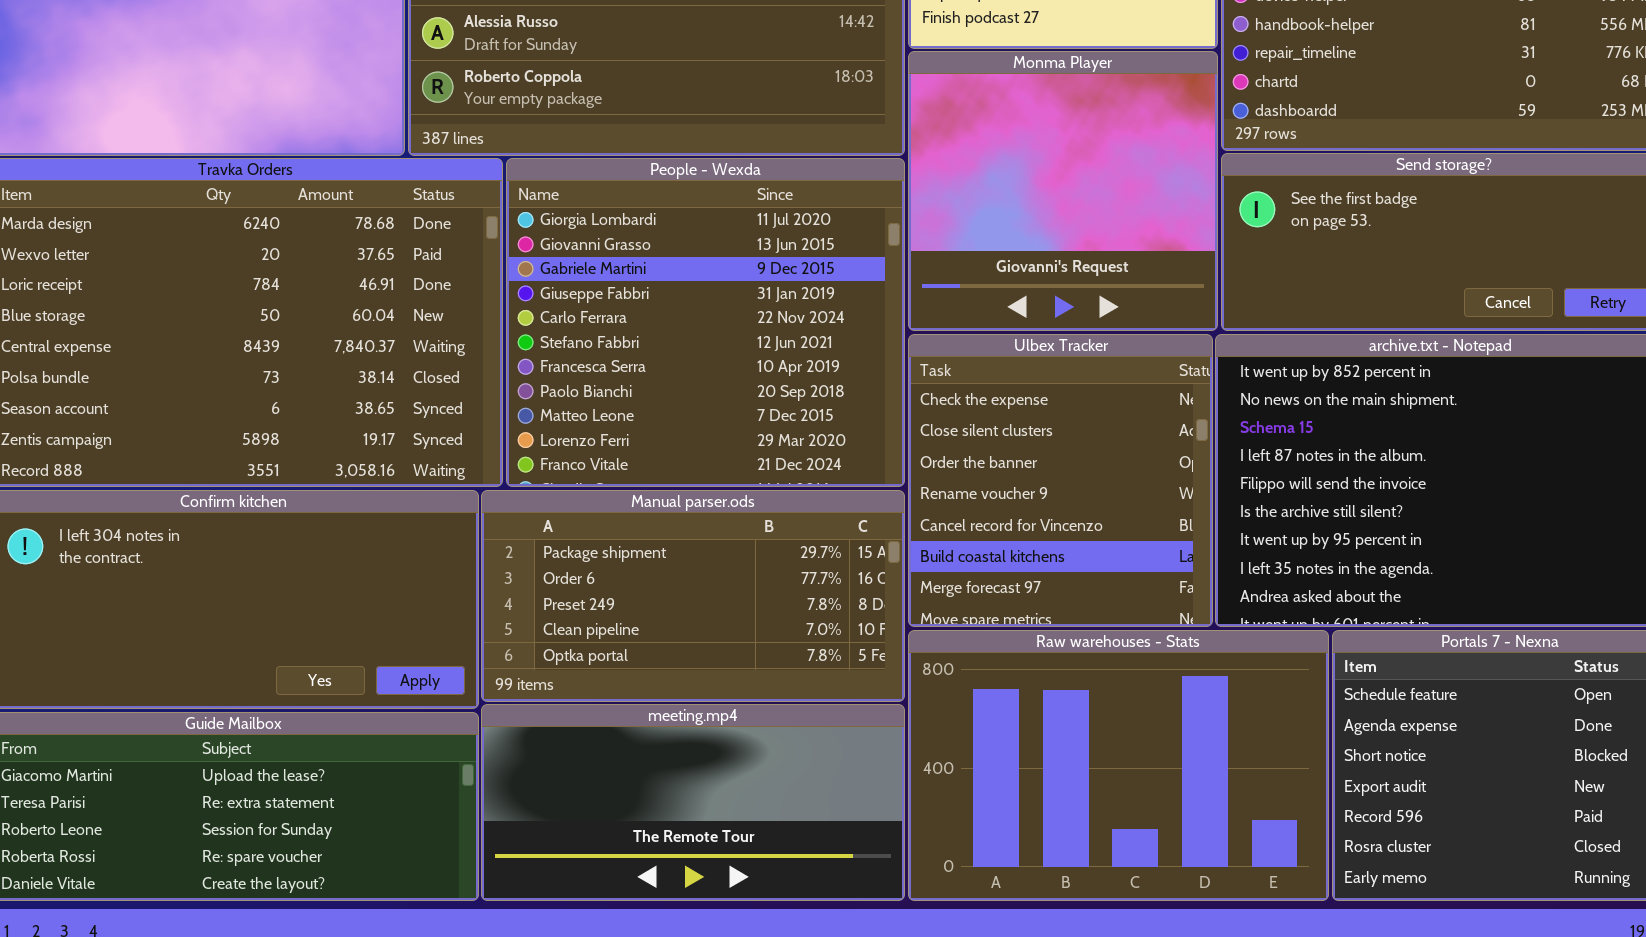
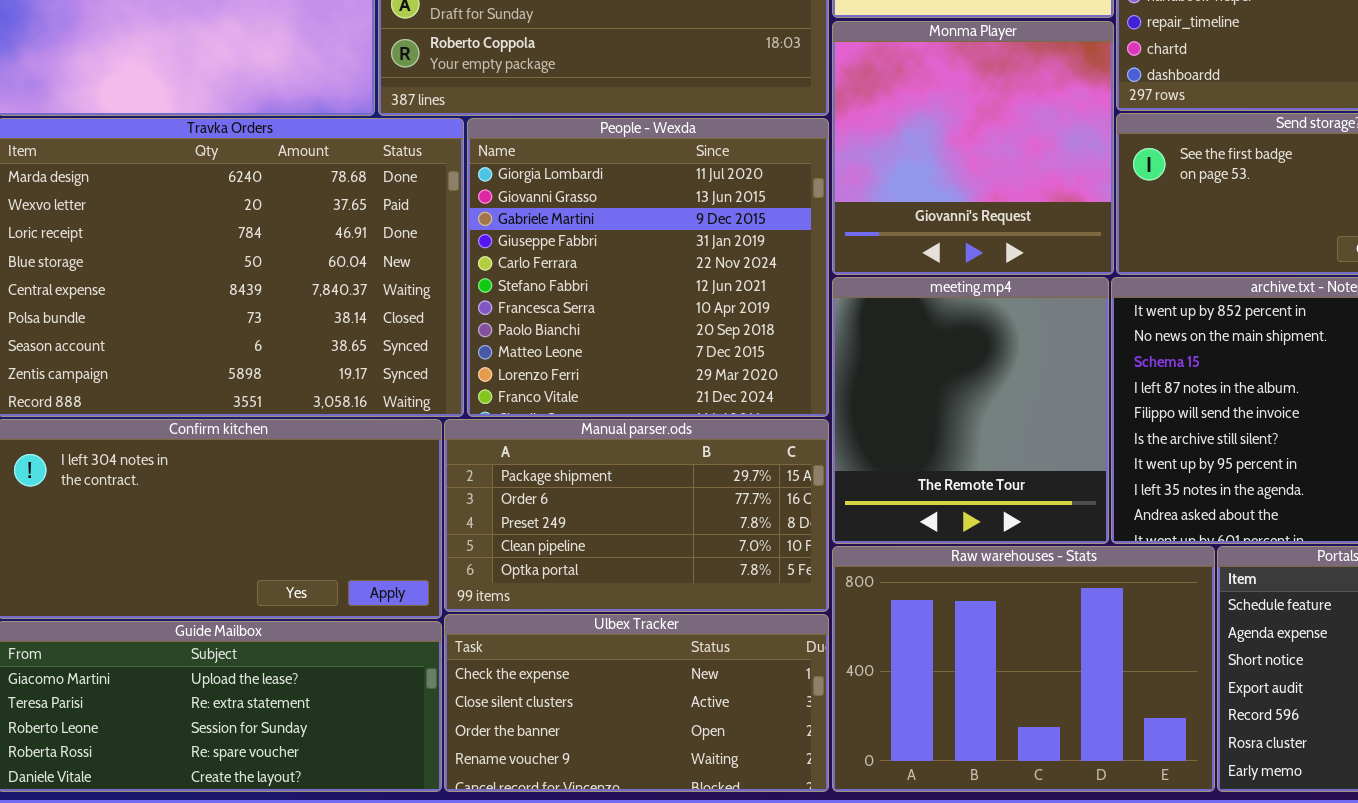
Ulbex Tracker: [908,334,1213,627] -> [444,614,829,792], moved, resized
meeting.mp4: [481,704,905,901] -> [832,277,1109,544], moved, resized

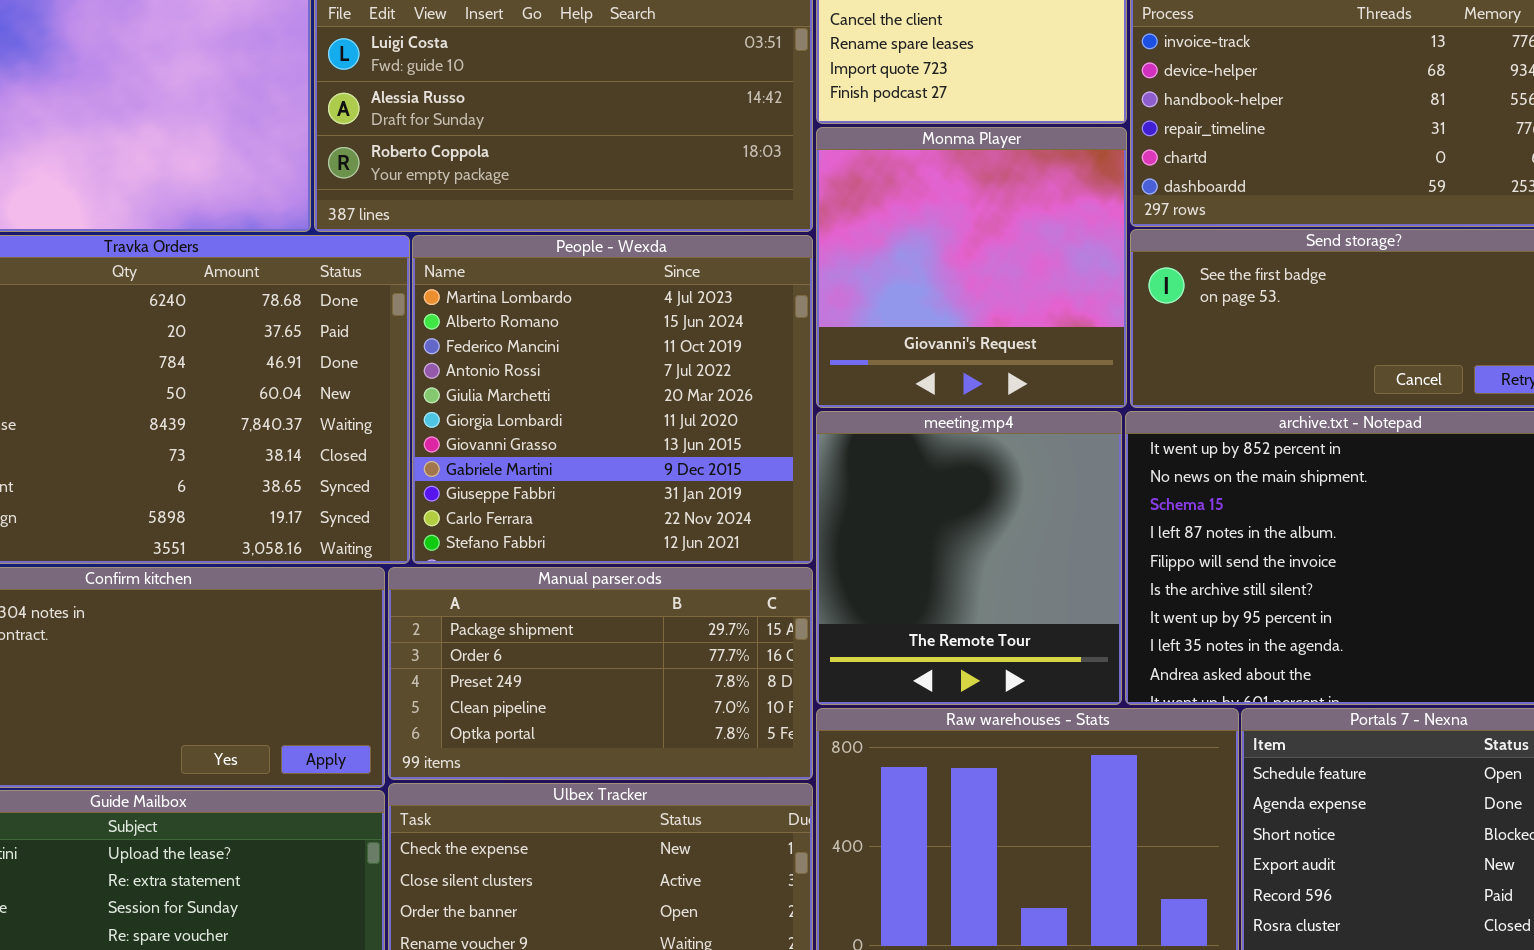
People - Wexda: [467,118,829,417] -> [412,235,813,564], scrolled up 5 rows

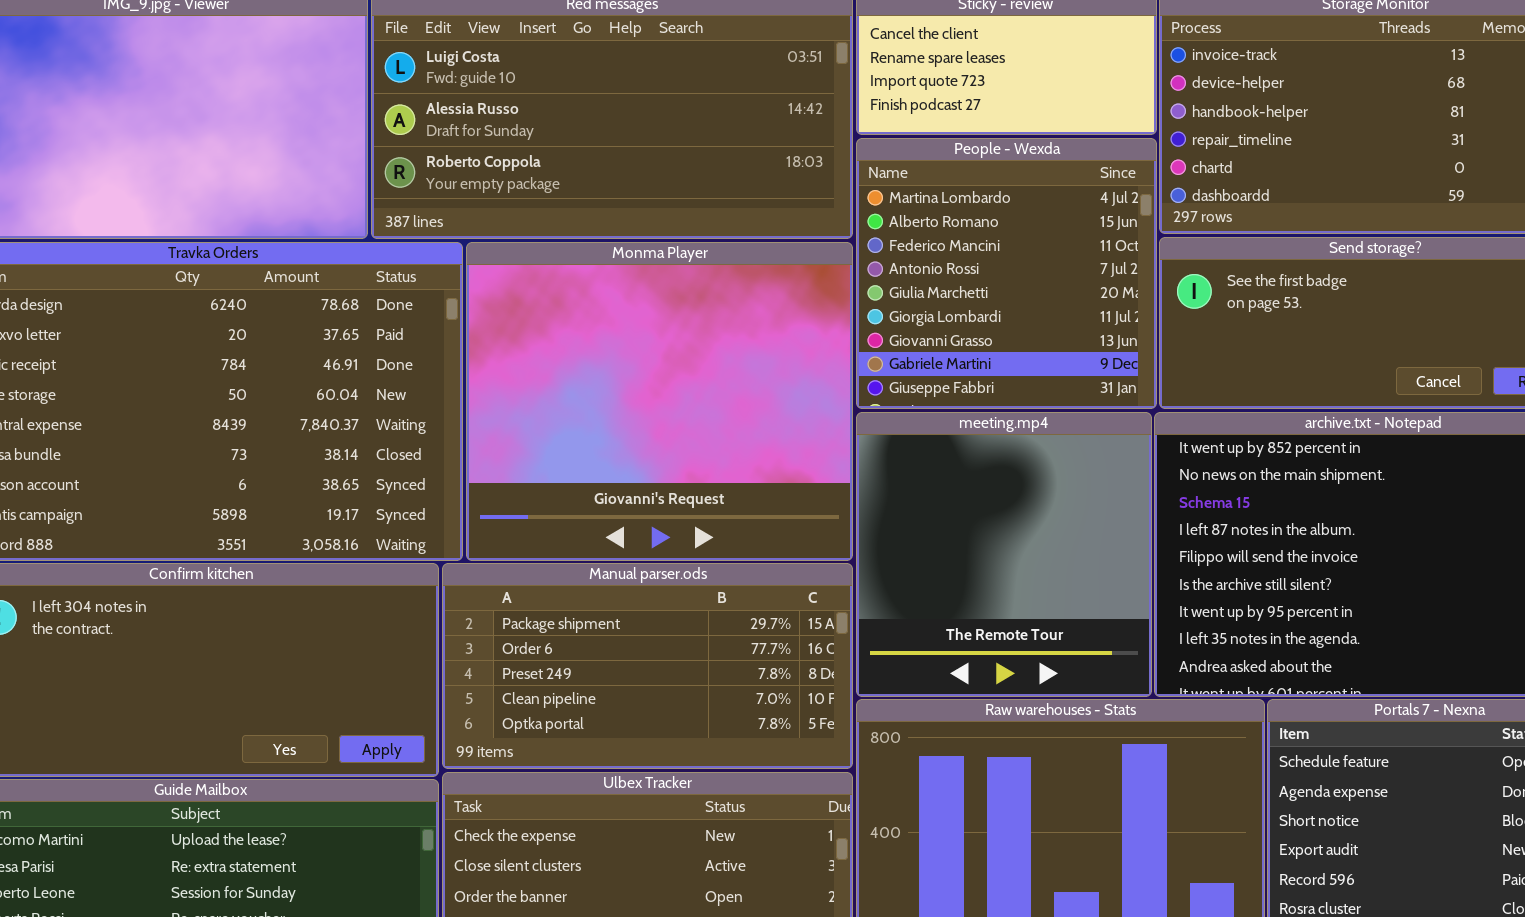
Monma Player: [816,127,1127,408] -> [466,242,853,561], moved, resized
People - Wexda: [412,235,813,564] -> [856,138,1157,409], moved, resized

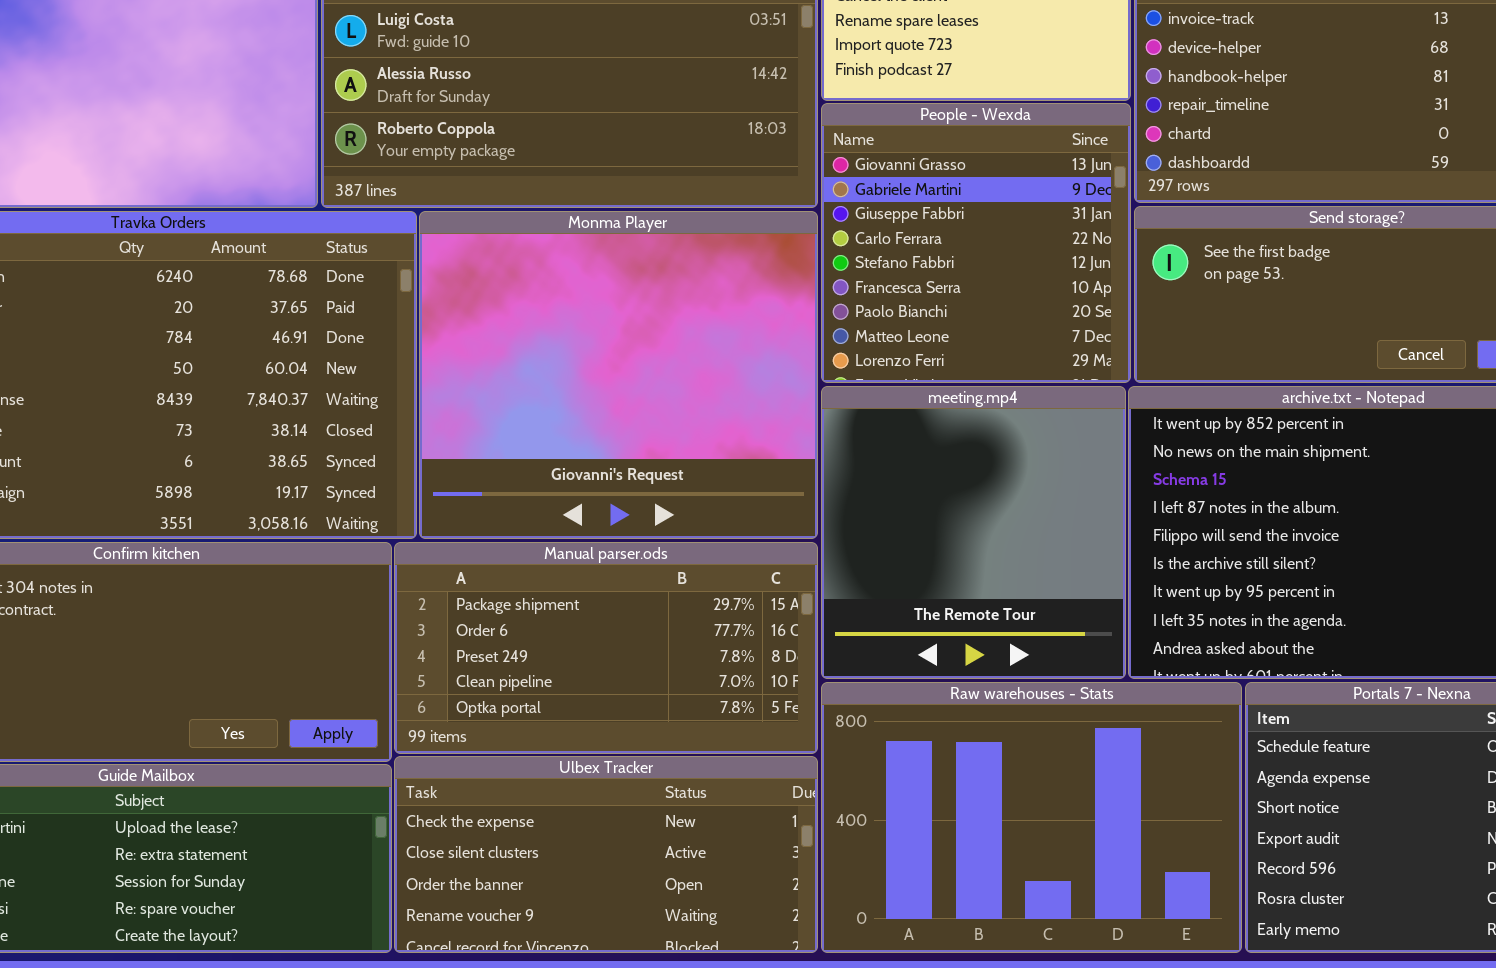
People - Wexda: [856,138,1157,409] -> [821,103,1131,383], scrolled down 6 rows

